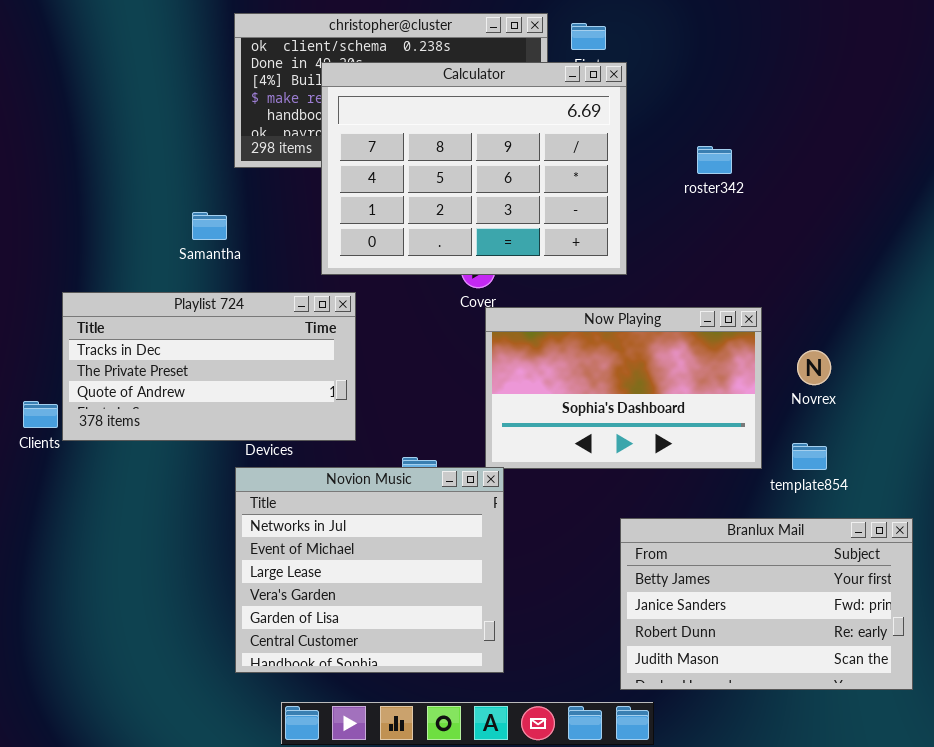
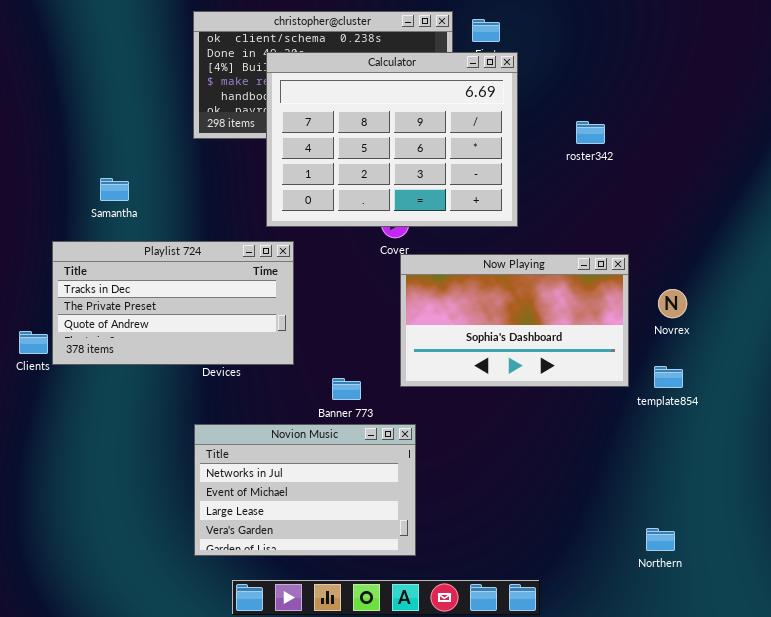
Samantha: [192,212,227,240] -> [100,178,129,201], moved
Novion Music: [235,467,504,673] -> [194,424,416,556], resized
Branlux Mail: [620,518,913,690] -> none, closed

